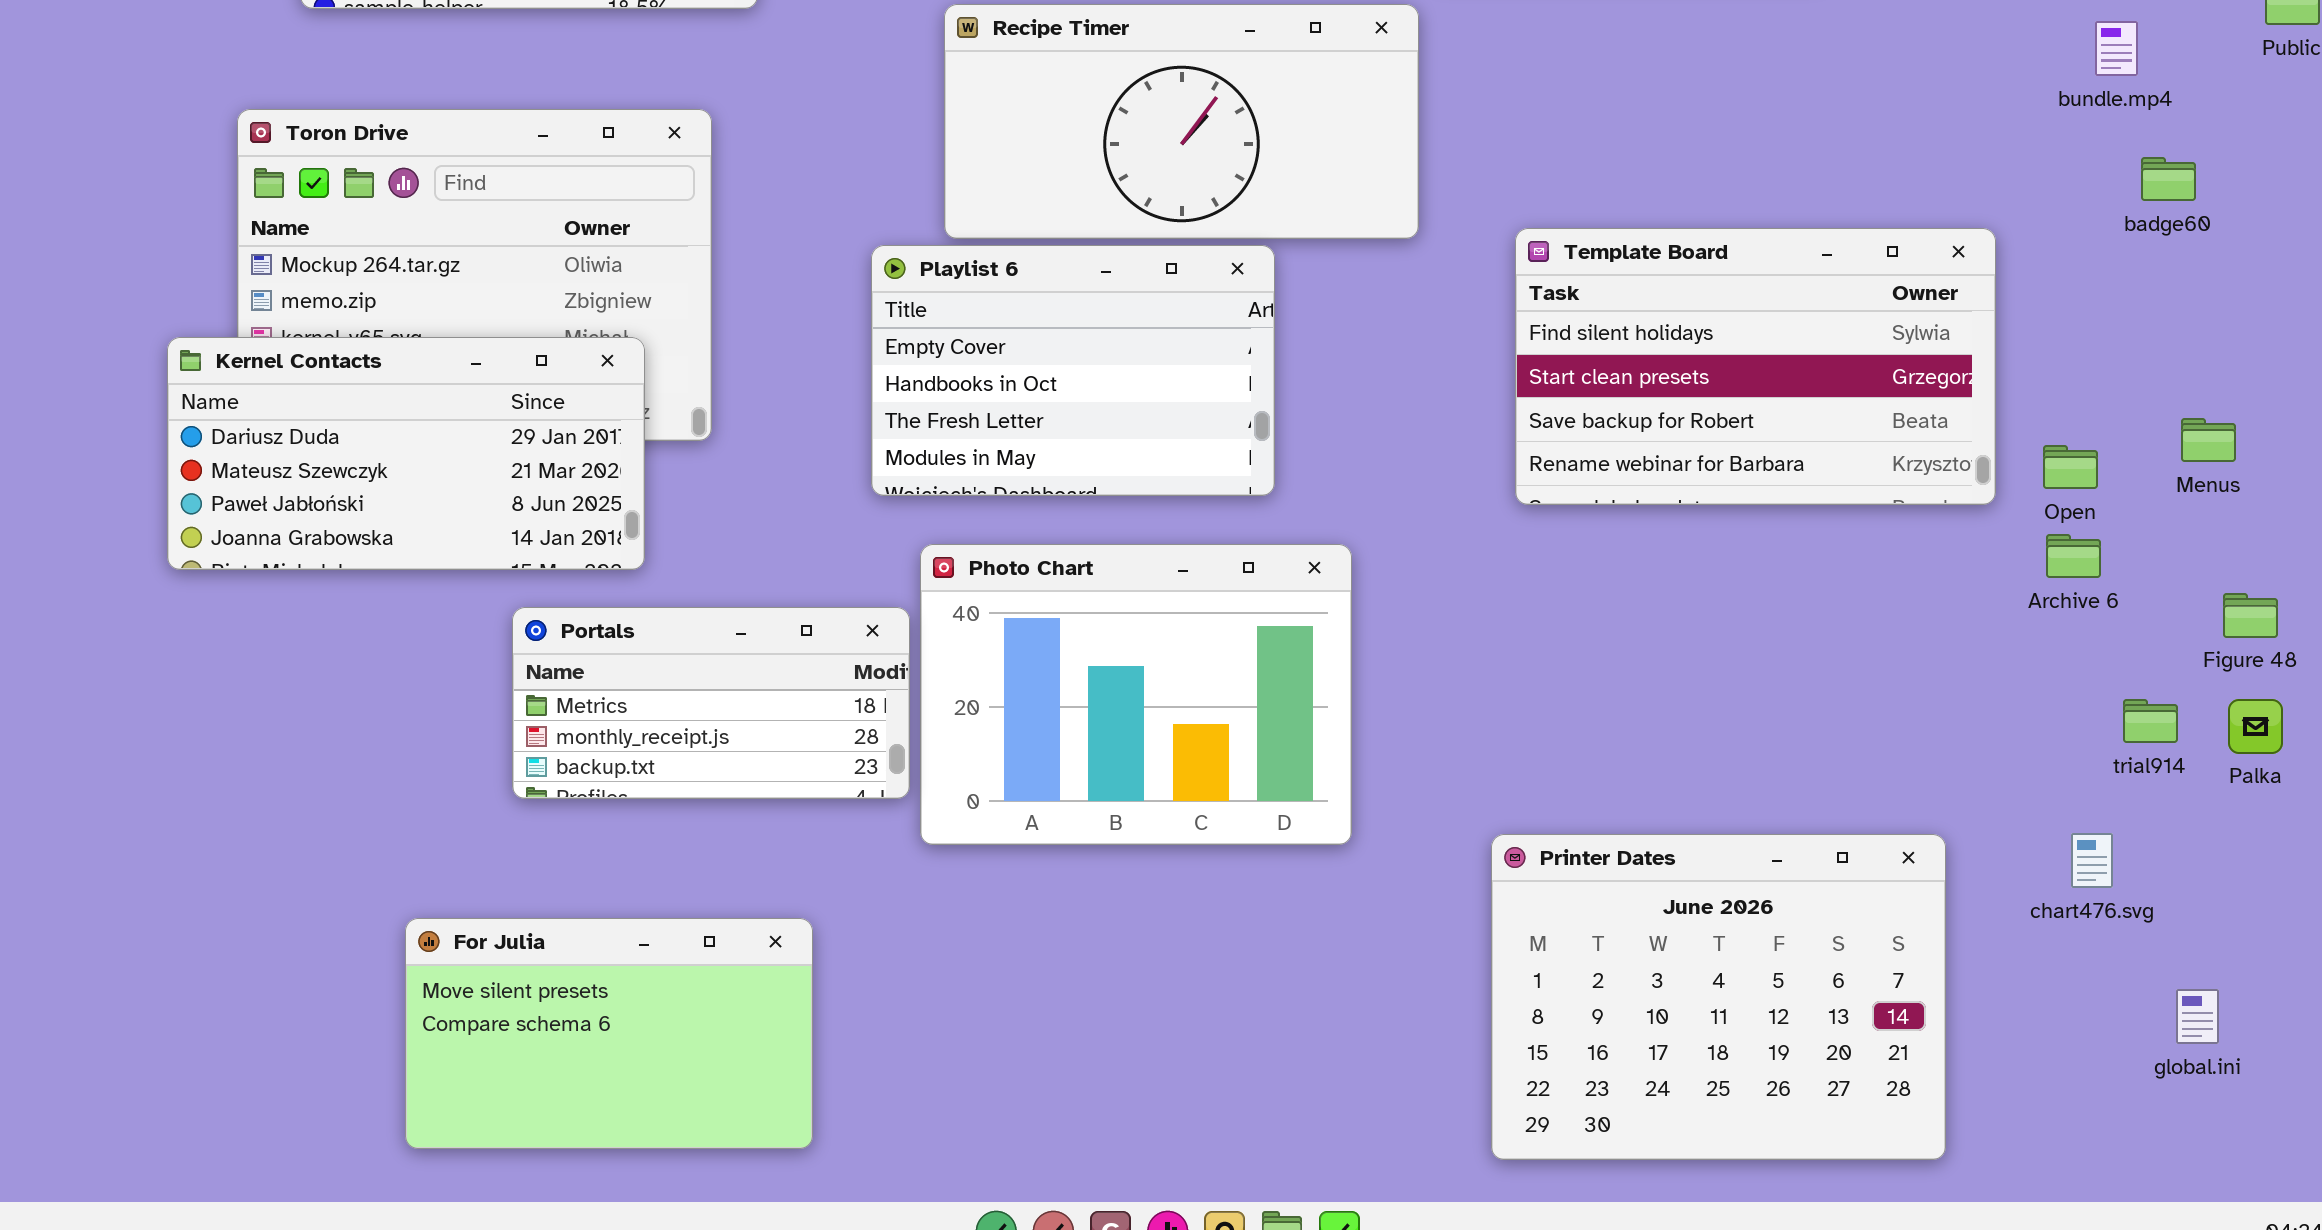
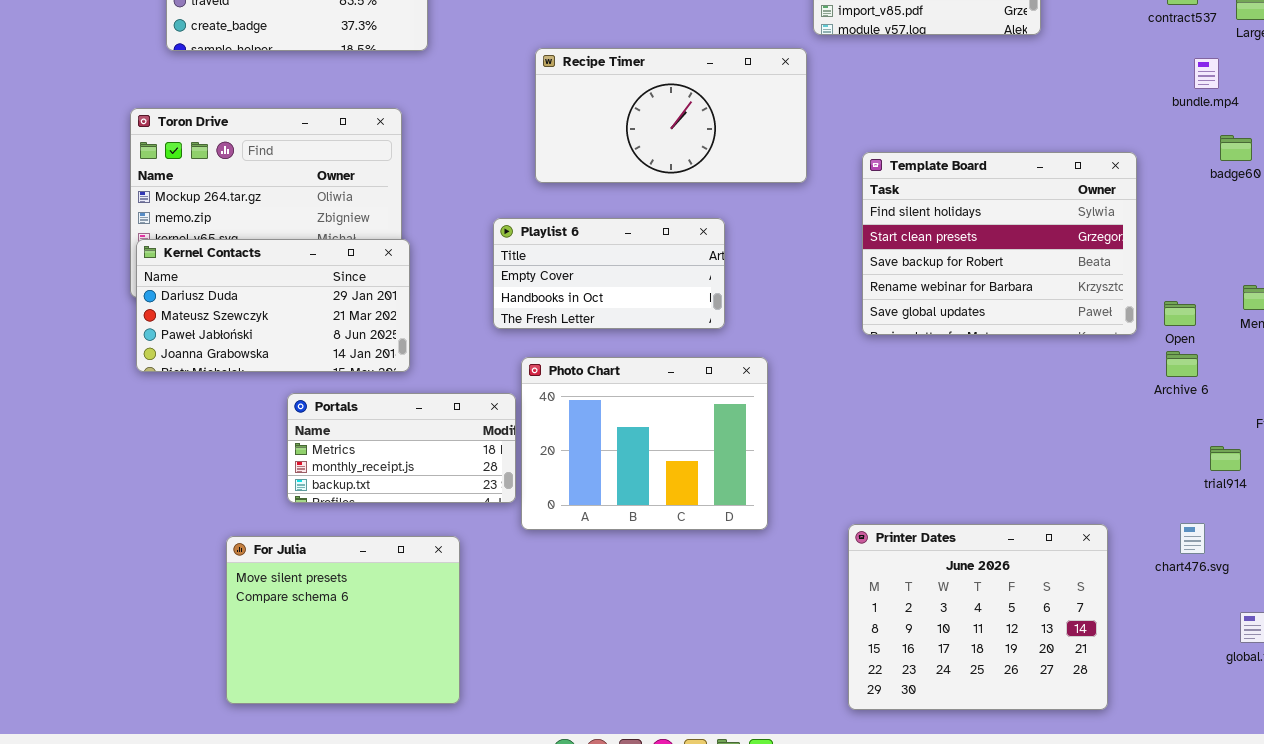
Template Board: [1515,228,1996,505] -> [862,152,1137,335], resized
Playlist 6: [871,245,1275,496] -> [493,218,725,329], resized
Kernel Contacts: [167,337,645,570] -> [136,239,410,372], moved
For Julia: [405,918,813,1149] -> [226,536,460,704], resized

